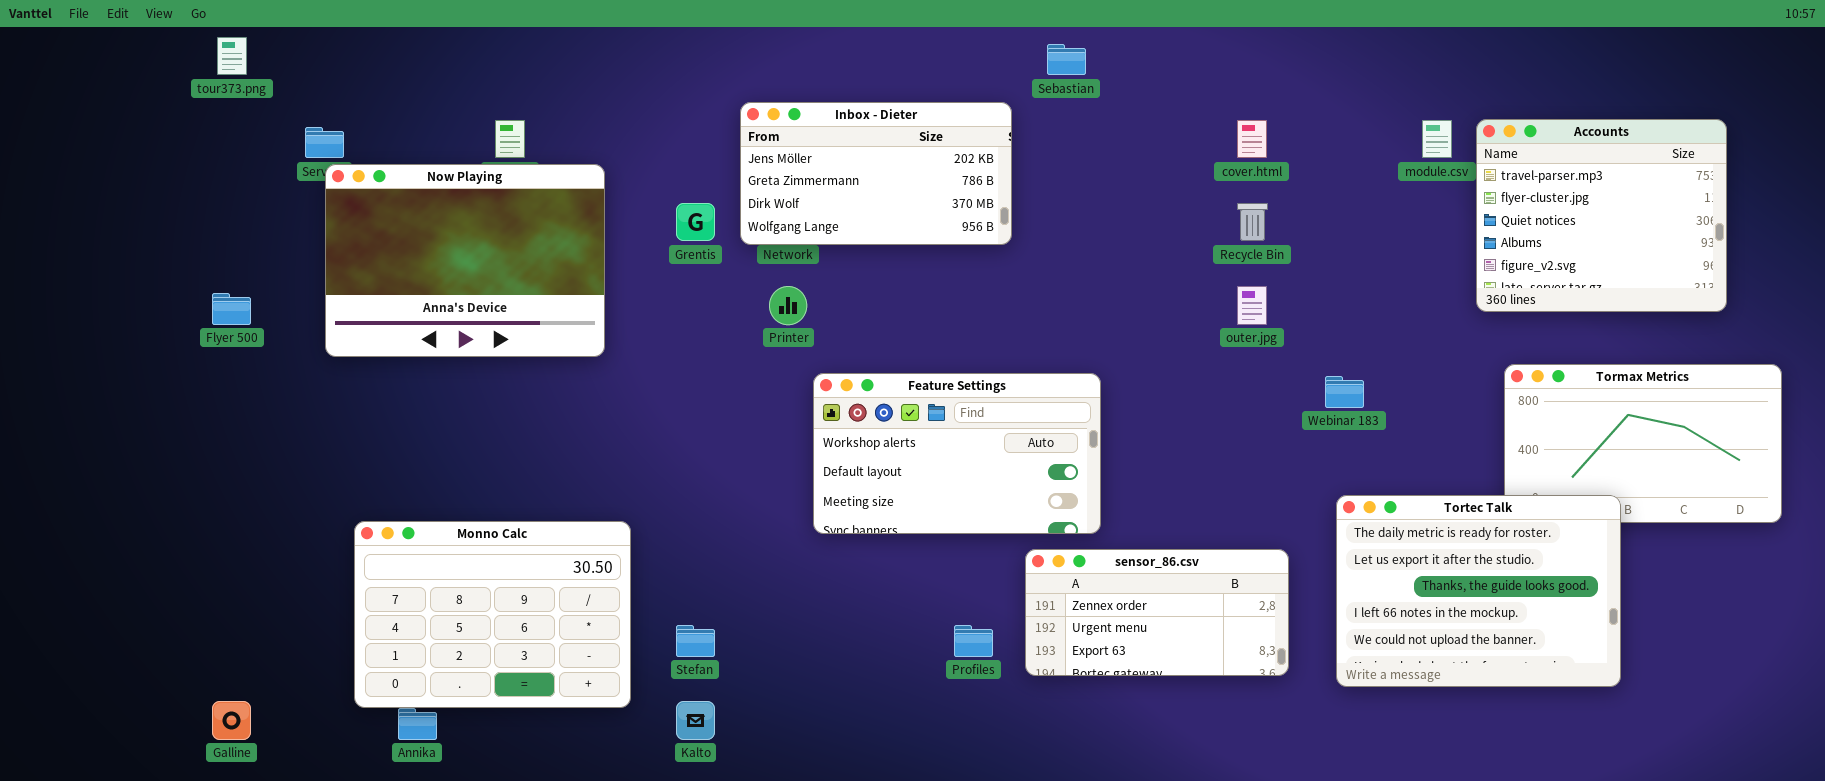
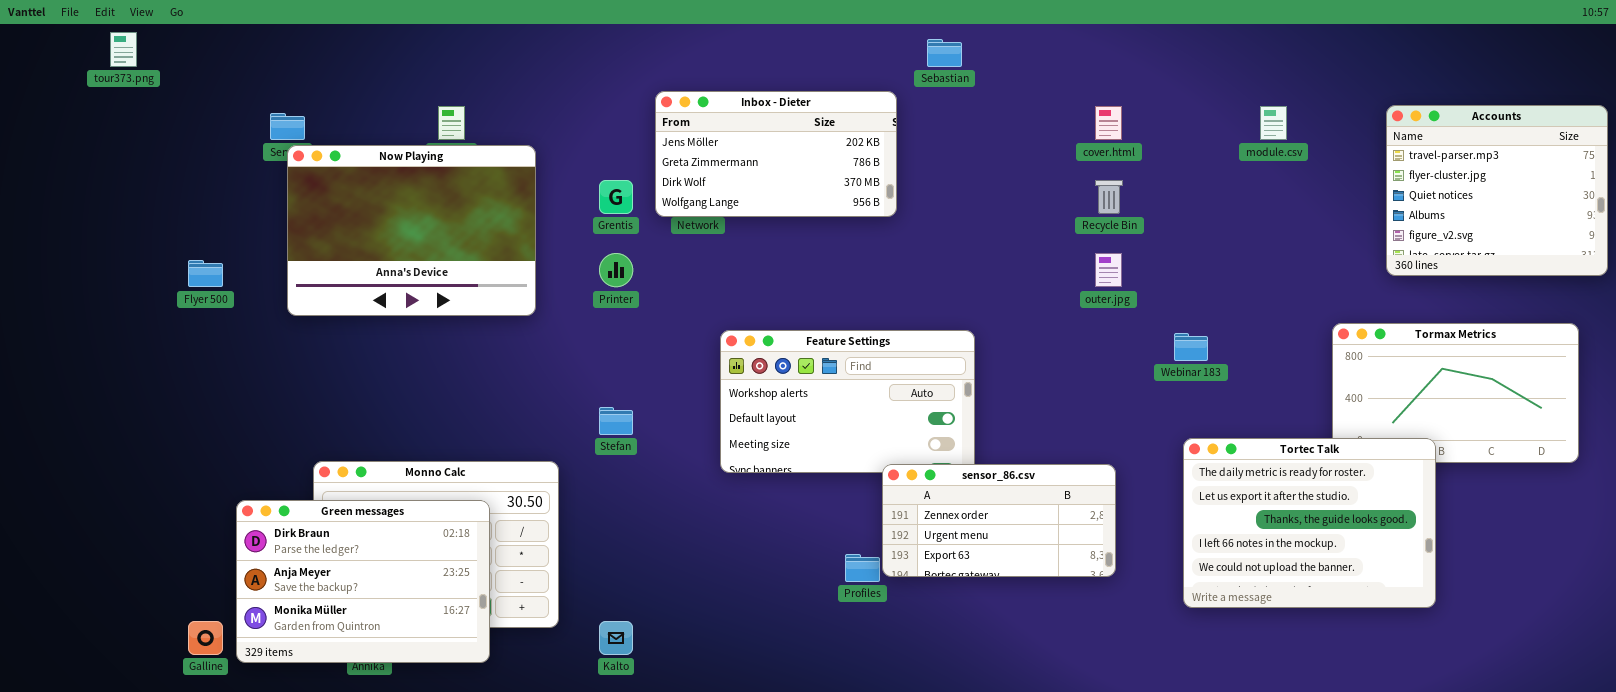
tour373.png: [217,37,247,75] -> [110,32,137,67], moved
Accounts: [1476,119,1727,312] -> [1386,105,1608,276], moved
Printer: [769,286,807,325] -> [599,253,633,287], moved
sensor_86.csv: [1025,549,1289,676] -> [882,464,1116,577], moved
Green messages: none -> [236,500,490,663], opened
Stefan: [676,625,715,657] -> [599,407,633,435], moved

